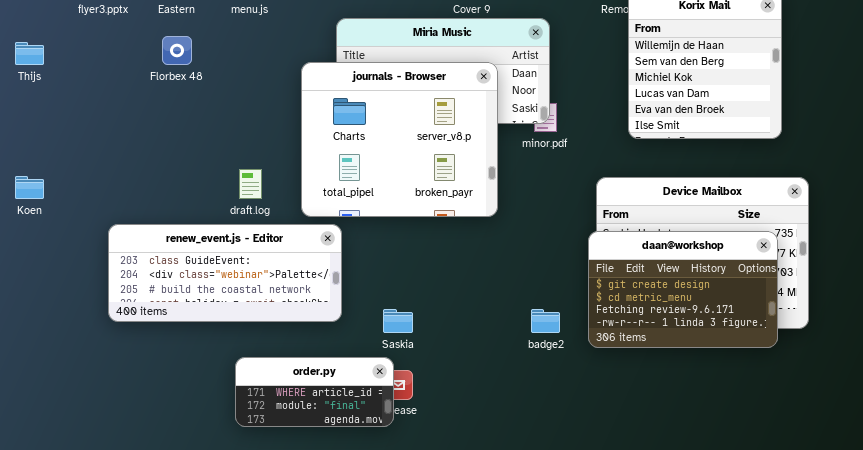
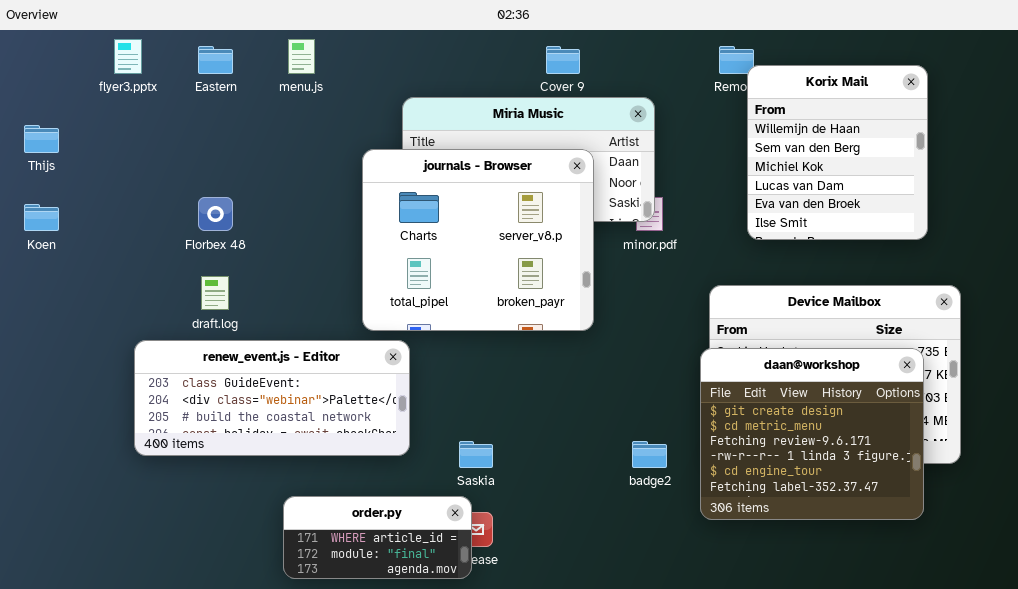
Florbex 48: [162,36,192,65] -> [198,197,233,231], moved
draft.log: [239,169,262,199] -> [201,276,229,310], moved
Koen: [15,176,44,199] -> [24,204,59,231], moved
daan@workshop: [588,231,778,348] -> [700,348,924,520], resized

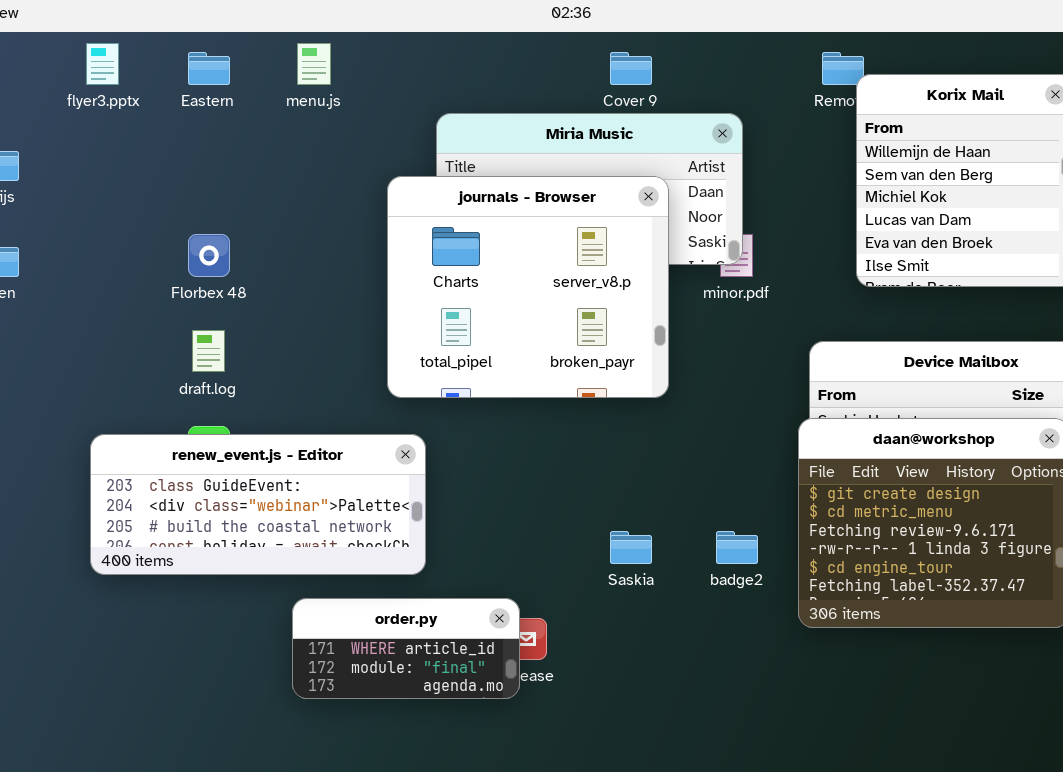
renew_event.js - Editor: [134,340,410,456] -> [90,434,426,575], moved
Saskia: [459,441,493,468] -> [610,531,652,564], moved

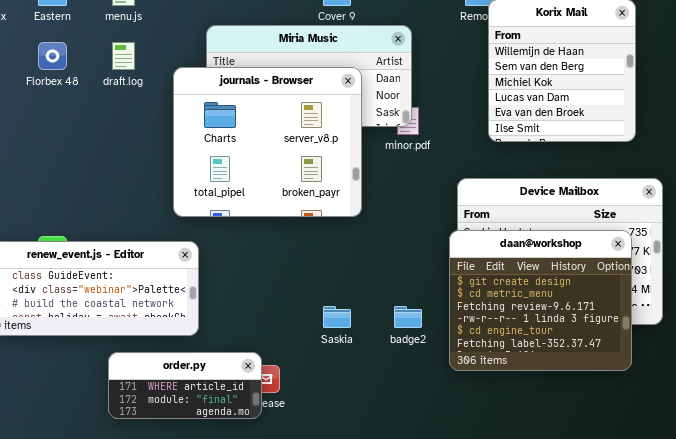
Florbex 48: [188,234,230,277] -> [38,42,67,70], moved
draft.log: [192,330,225,372] -> [112,42,135,70], moved

